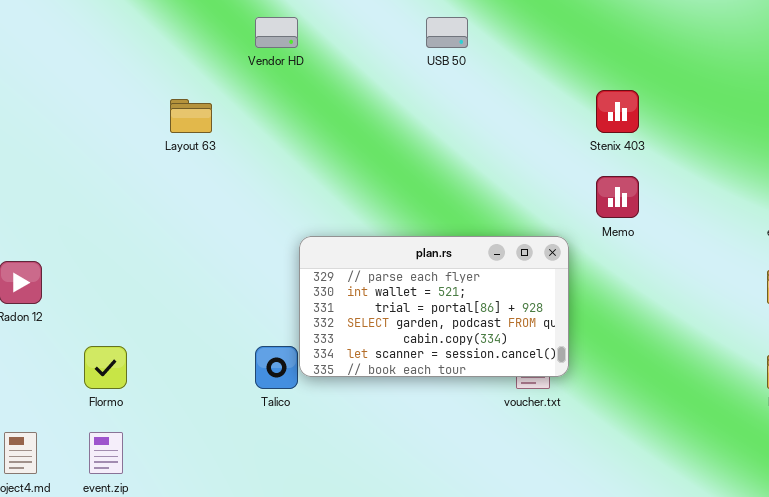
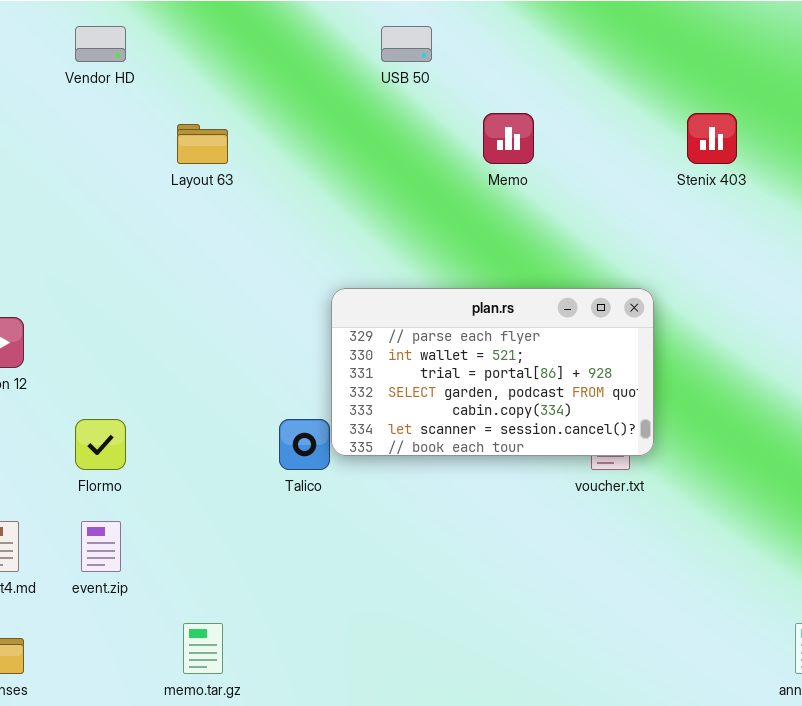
Vendor HD: [255,17,298,48] -> [75,26,126,62], moved
USB 50: [426,17,468,48] -> [381,26,432,62], moved
Memo: [596,176,639,218] -> [483,113,534,164], moved

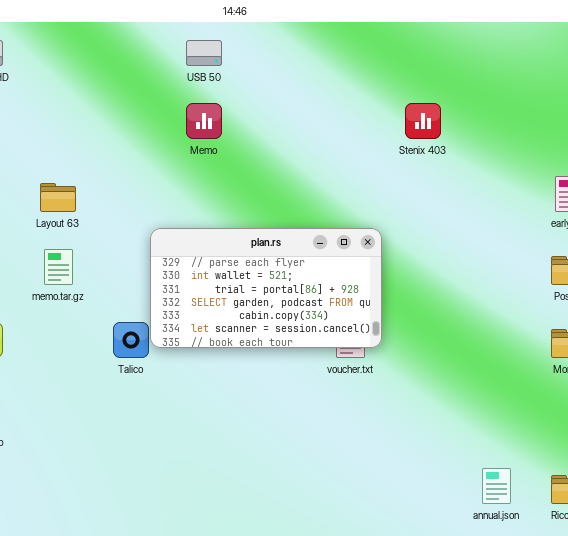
Memo: [483,113,534,164] -> [186,103,222,139], moved
Layout 63: [177,124,228,164] -> [40,183,76,212], moved
memo.tar.gz: [183,623,223,674] -> [44,249,73,285], moved

